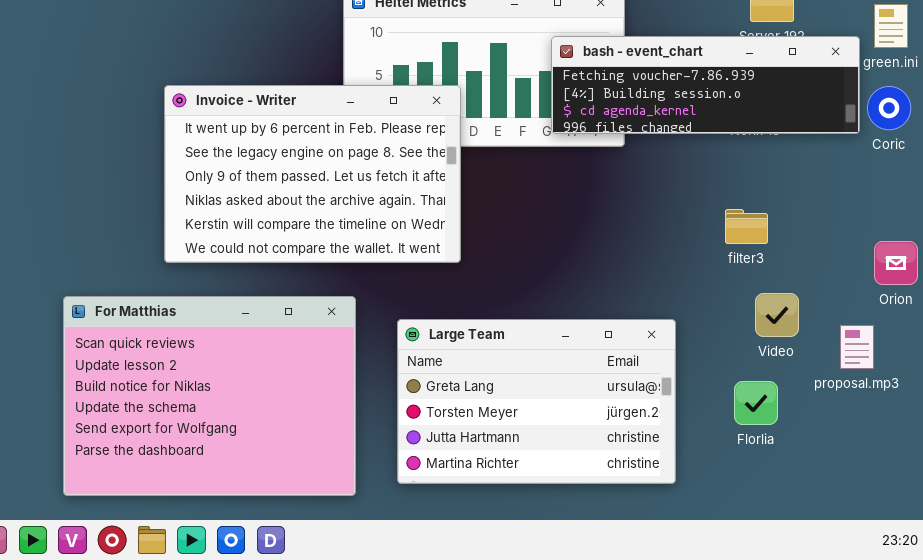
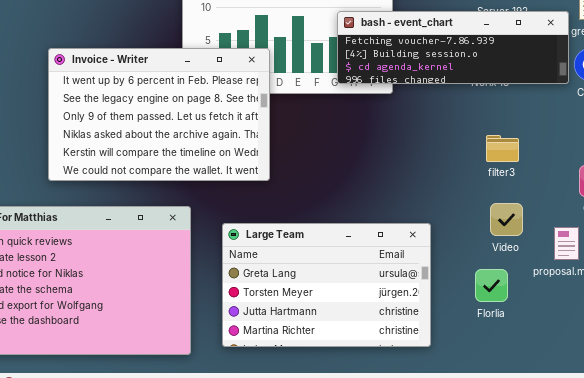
filter3: [725,209,768,244] -> [486,135,519,162], moved

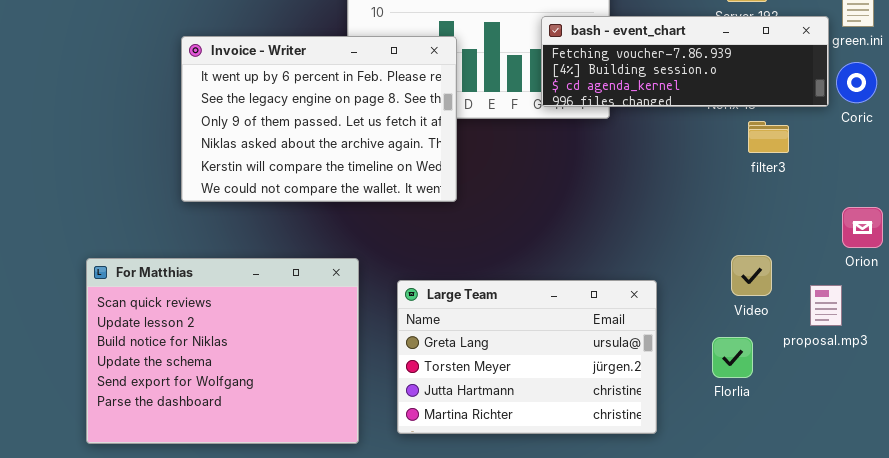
Invoice - Writer: [48,48,270,181] -> [181,36,457,202], moved
filter3: [486,135,519,162] -> [748,121,789,153], moved

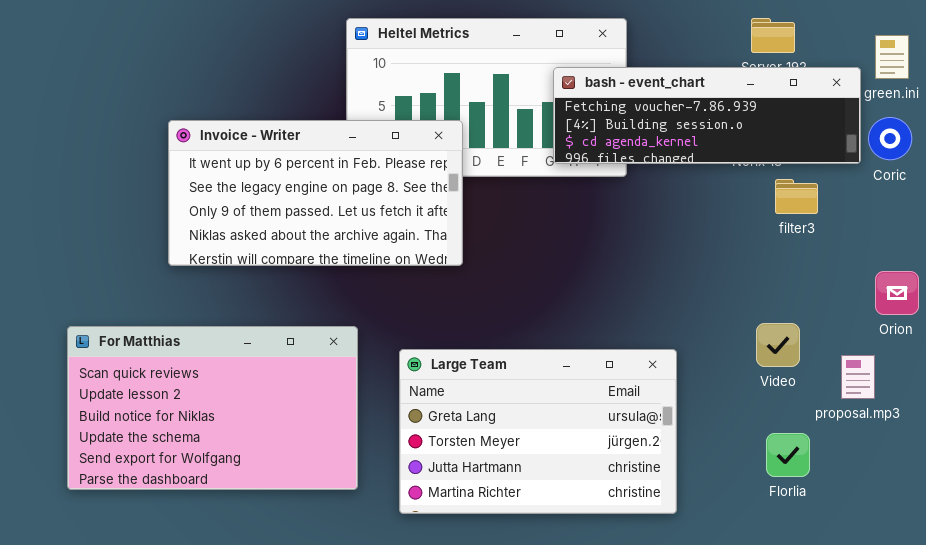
Invoice - Writer: [181,36,457,202] -> [168,120,463,266], resized
For Matthias: [86,258,359,444] -> [67,326,358,490], resized
Florlia: [712,337,753,378] -> [766,433,810,477], moved

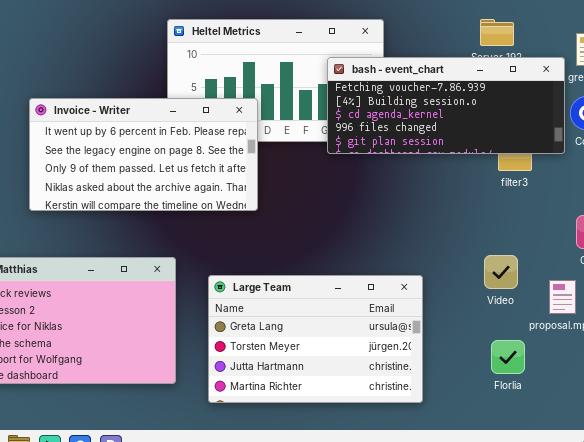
bash - event_chart: [553,67,861,164] -> [327,57,565,154], resized

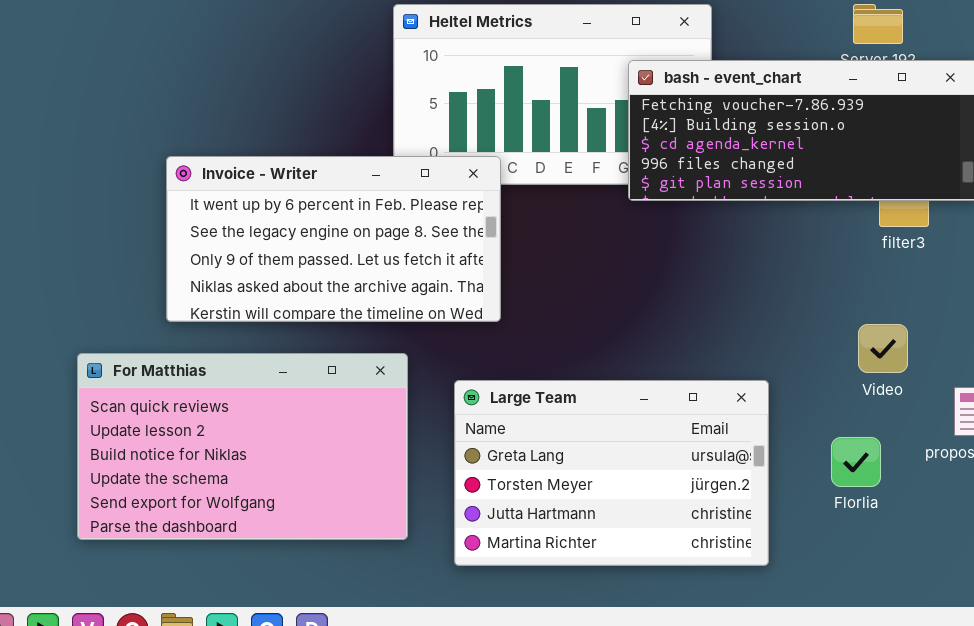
Invoice - Writer: [29,98,258,211] -> [166,156,501,322], moved
Video: [484,255,518,289] -> [858,324,908,373], moved
Florlia: [491,340,525,374] -> [831,437,881,487], moved

